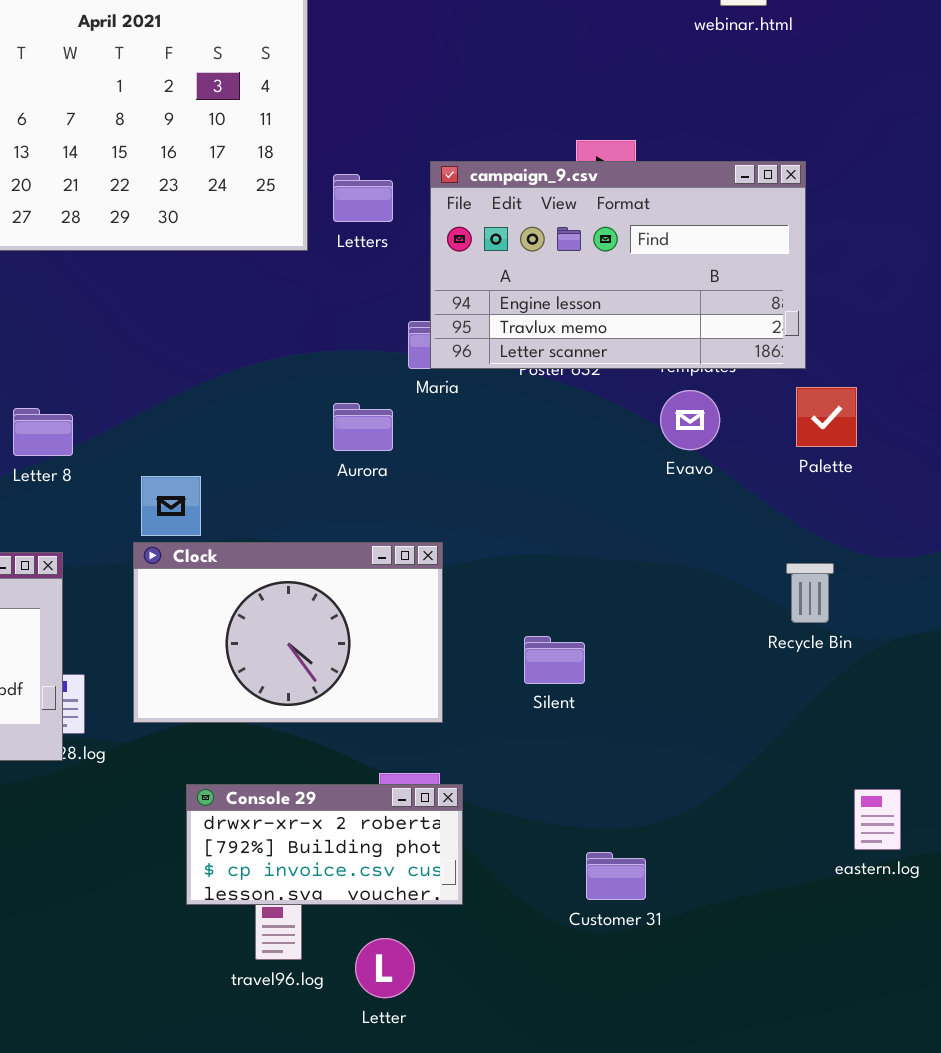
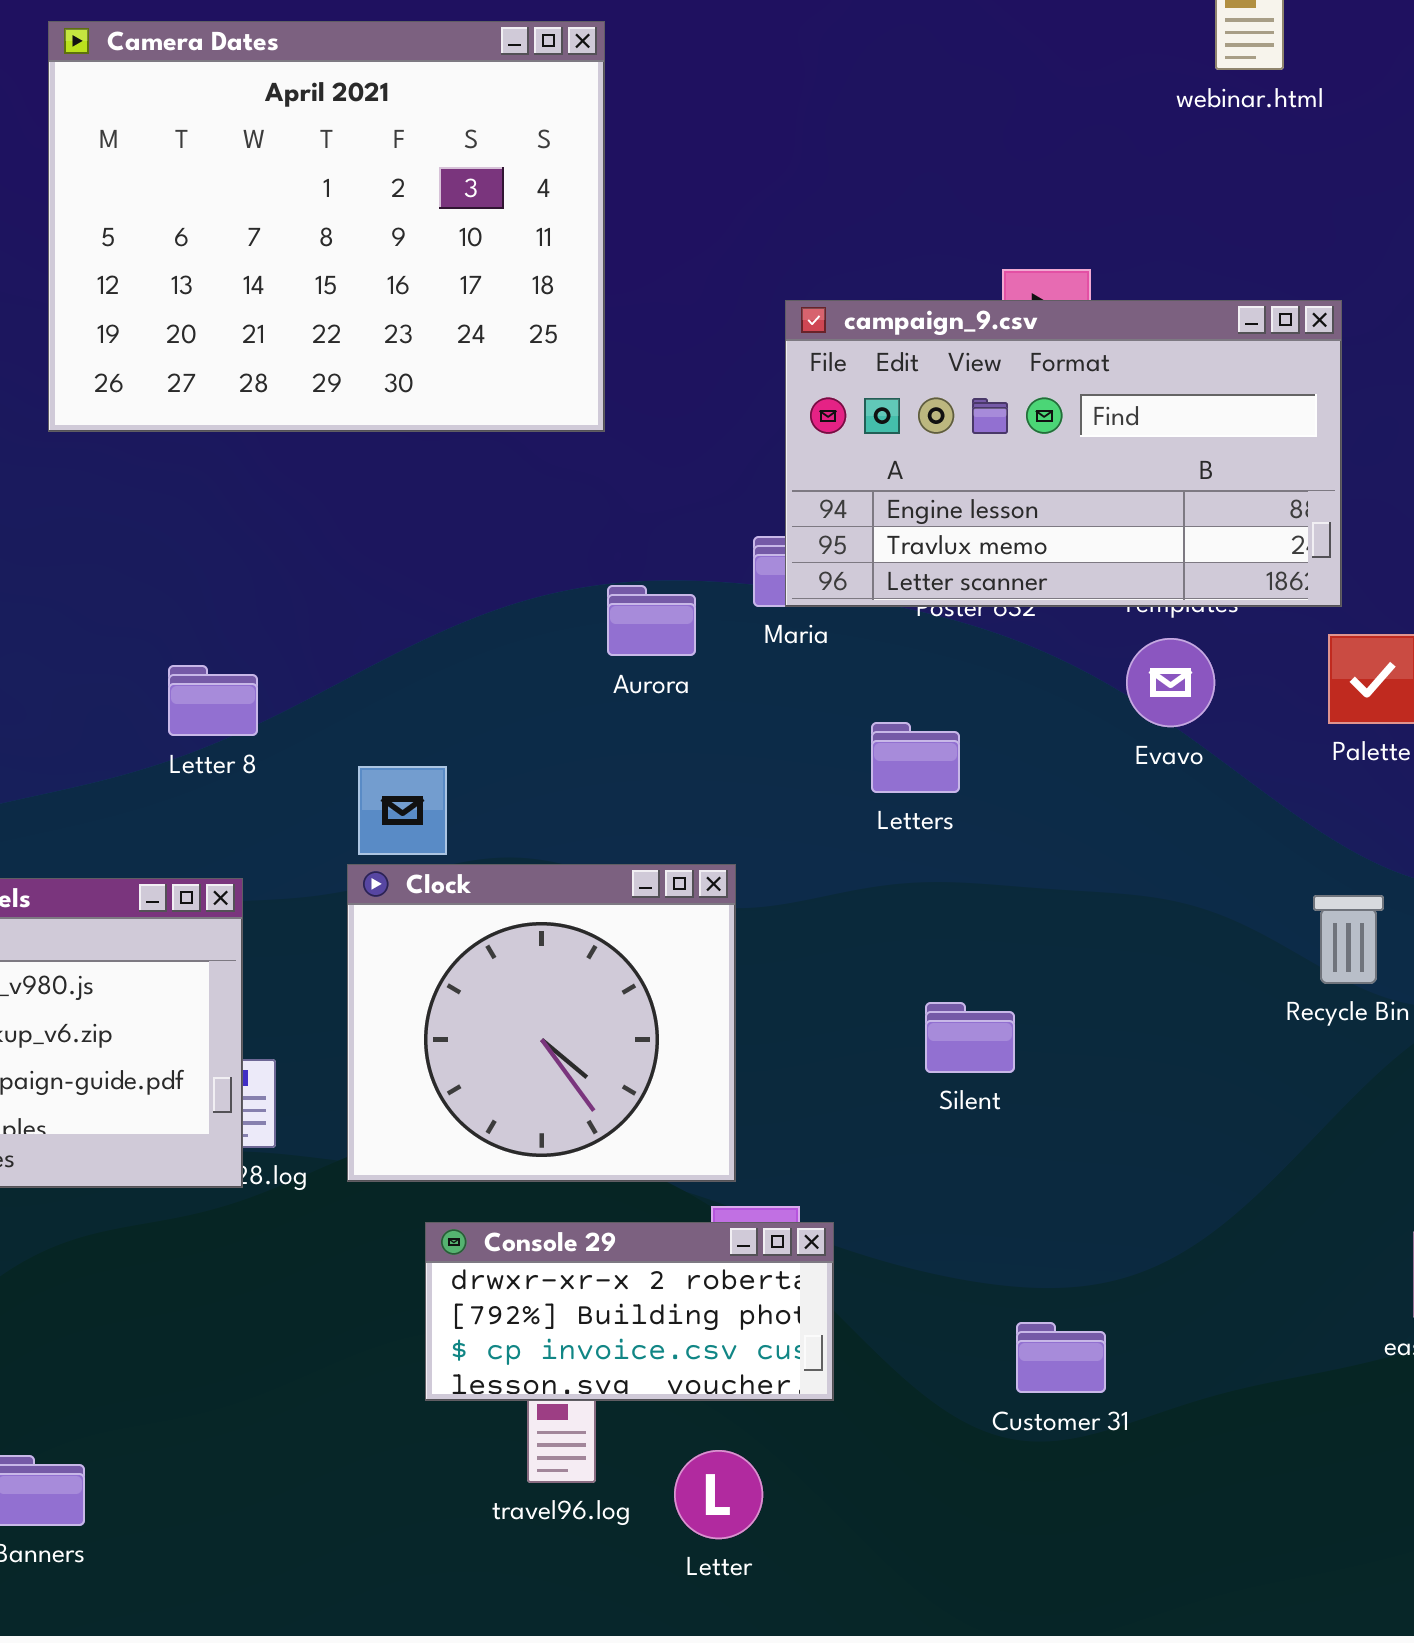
Letters: [333,174,393,222] -> [871,722,960,793], moved
Aurora: [333,403,393,451] -> [607,585,696,656], moved
Clock: [133,542,443,723] -> [347,864,736,1182], resized

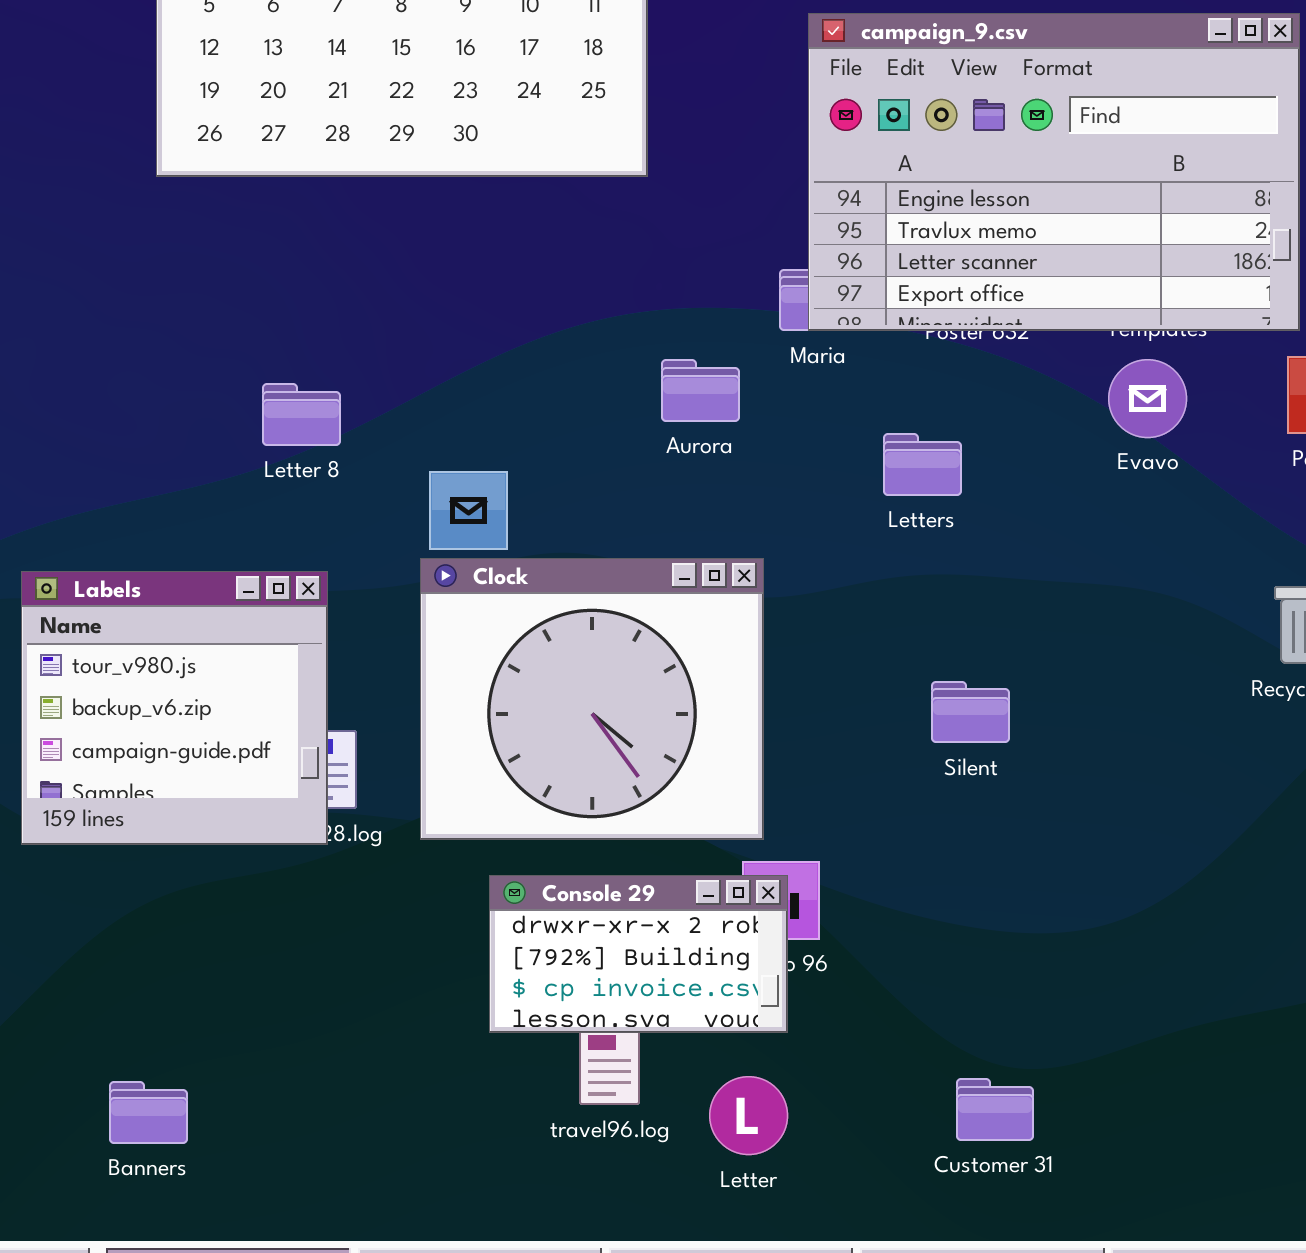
campaign_9.csv: [785,300,1342,607] -> [808,13,1300,331], resized
Aurora: [607,585,696,656] -> [661,359,740,422], moved
Console 29: [425,1222,834,1401] -> [489,875,788,1033], resized
Customer 31: [1016,1322,1106,1393] -> [956,1078,1034,1141], moved

